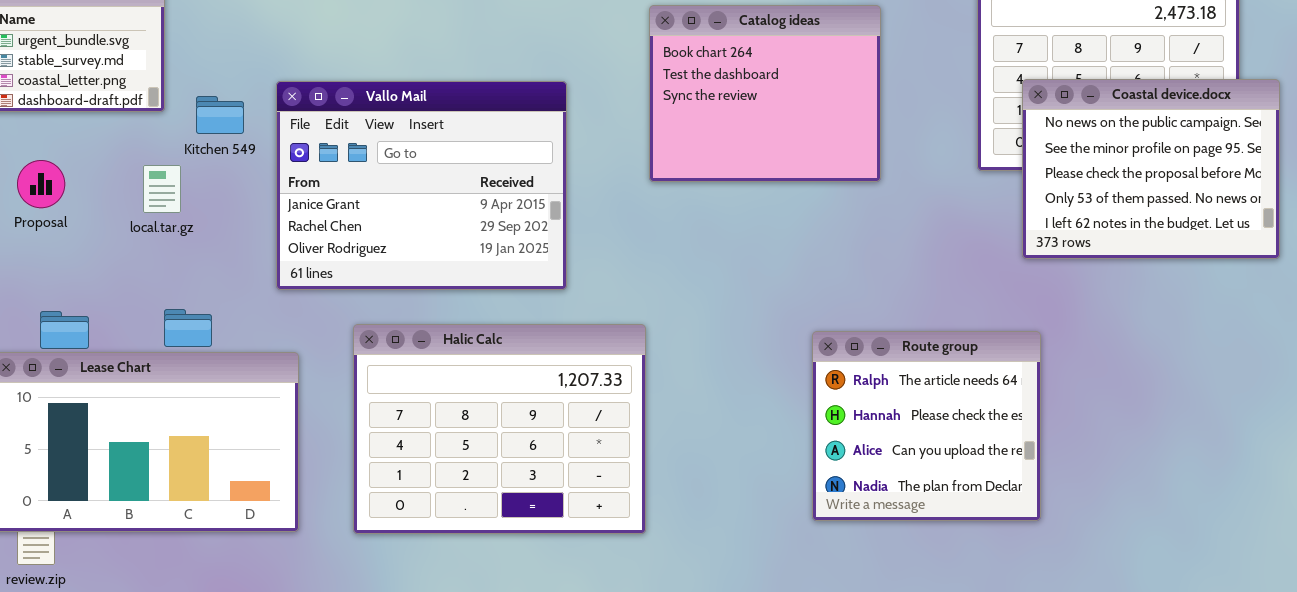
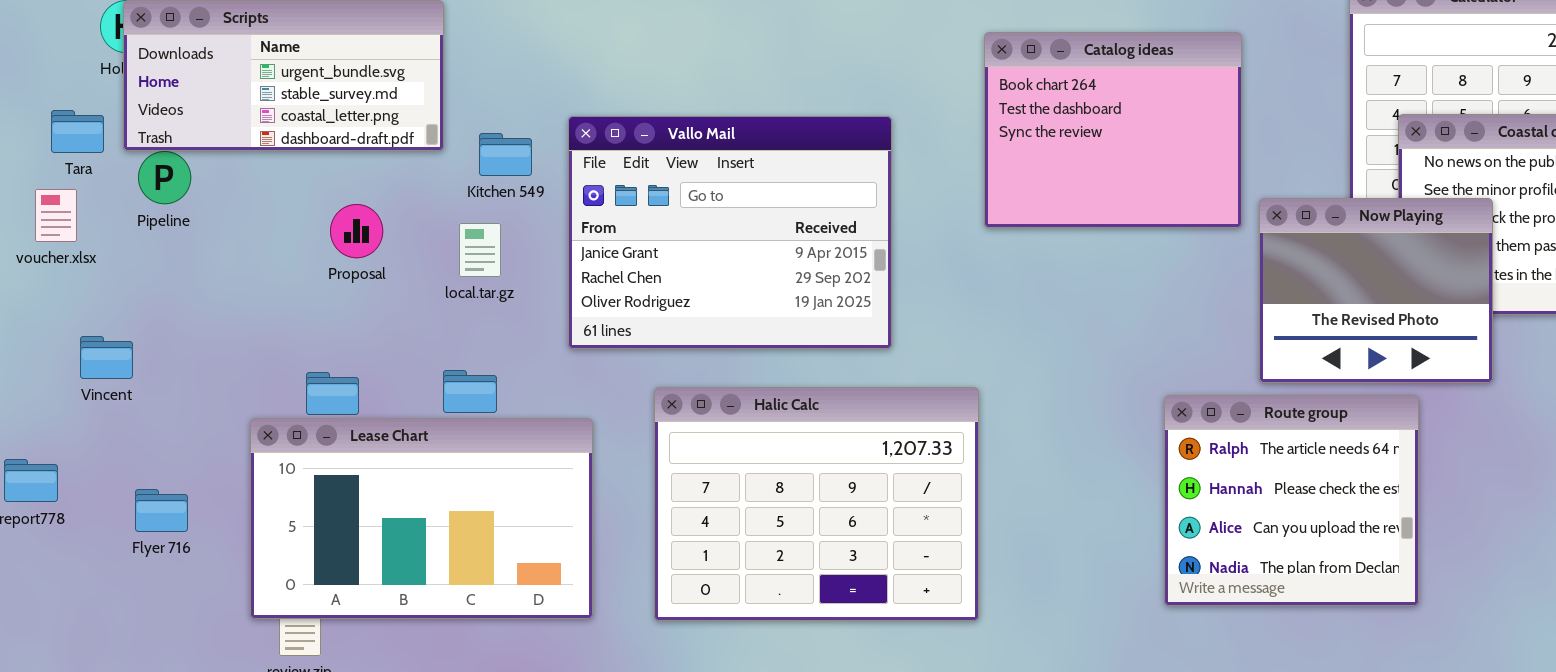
Now Playing: none -> [1259,198,1493,383], opened
Proposal: [17,160,65,208] -> [330,204,383,258], moved
local.tar.gz: [143,165,181,213] -> [459,223,501,277], moved

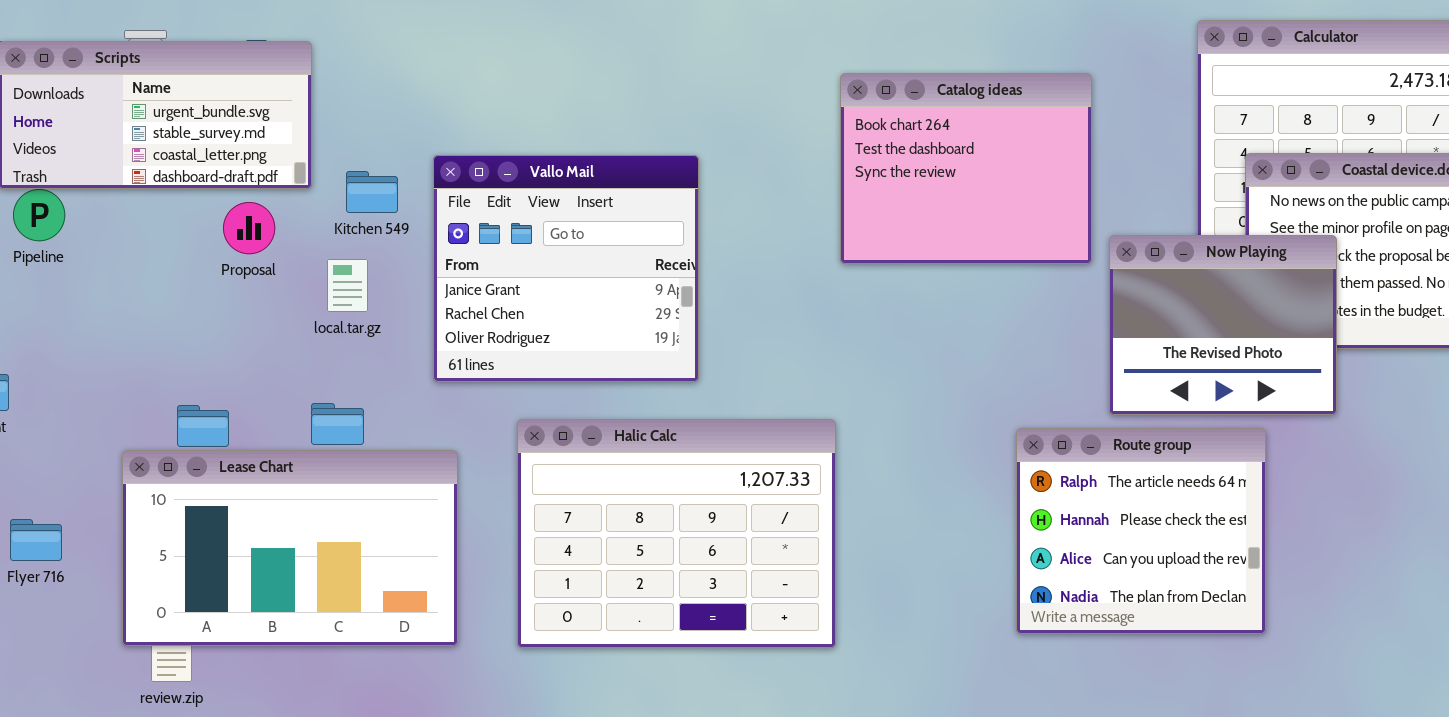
Vallo Mail: [568,116,892,349] -> [433,155,699,382], resized
Proposal: [330,204,383,258] -> [223,202,275,254], moved

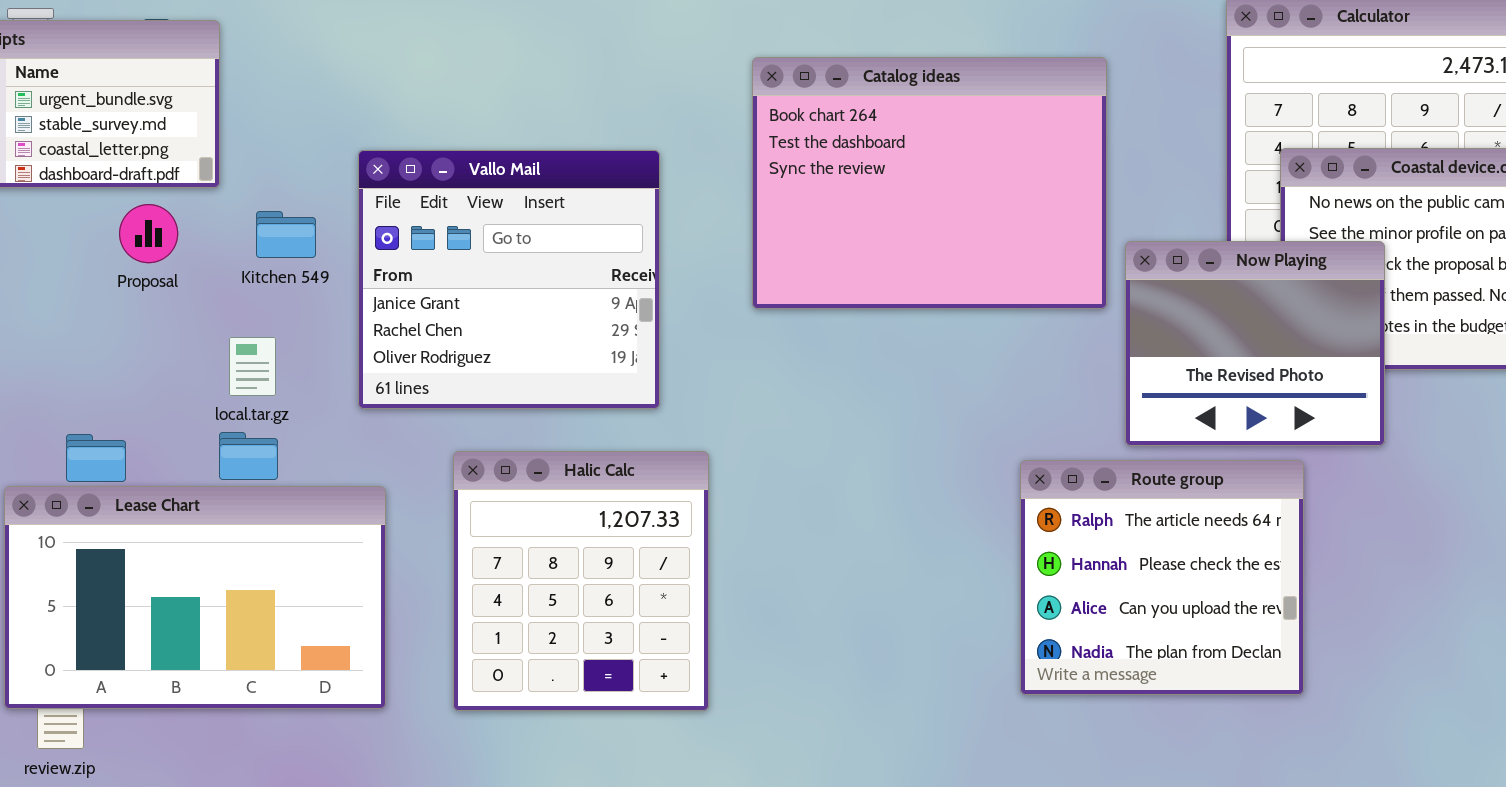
Catalog ideas: [840,73,1092,264] -> [752,57,1107,309], resized
Kitchen 549: [346,171,398,213] -> [256,211,316,258], moved
local.tar.gz: [327,259,368,312] -> [229,337,276,396], moved
Halic Calc: [517,419,836,648] -> [453,451,709,711], resized

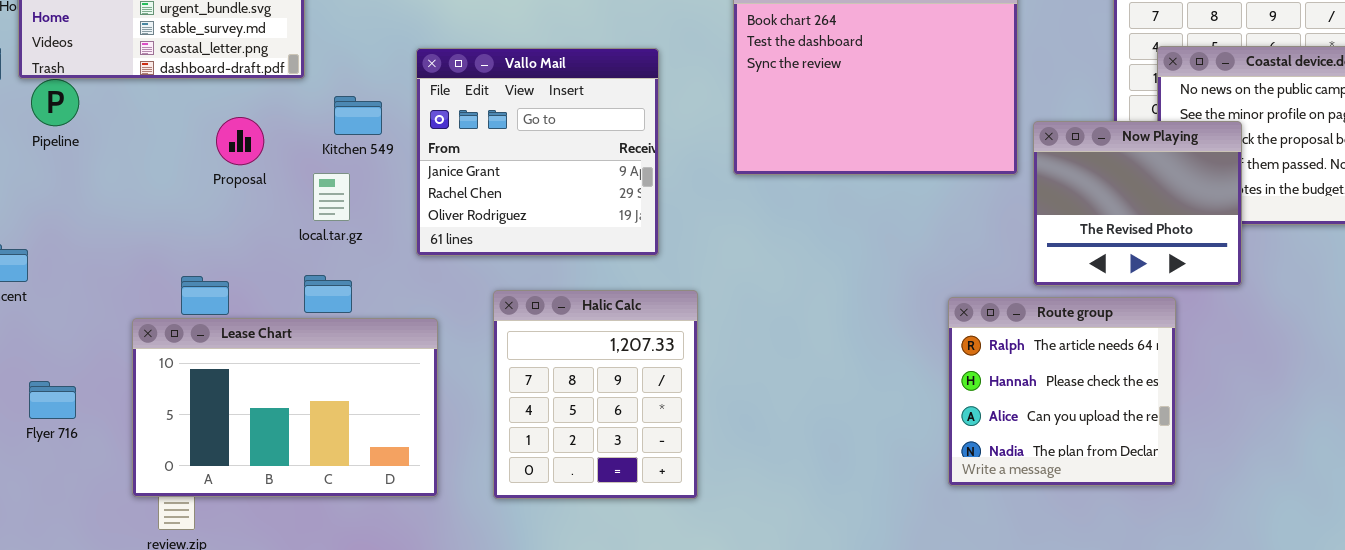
Proposal: [119,204,178,263] -> [216,117,264,165], moved
local.tar.gz: [229,337,276,396] -> [313,173,350,221], moved

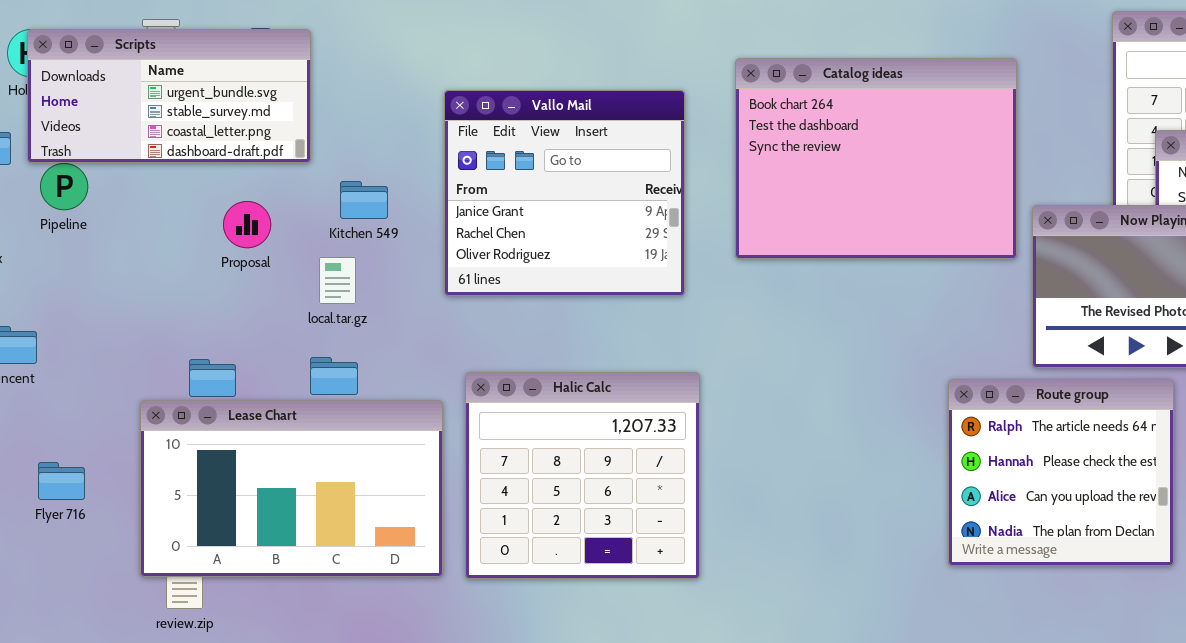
Vallo Mail: [416,48,659,256] -> [444,90,685,296], moved
Halic Calc: [493,290,698,499] -> [465,372,700,579], resized

